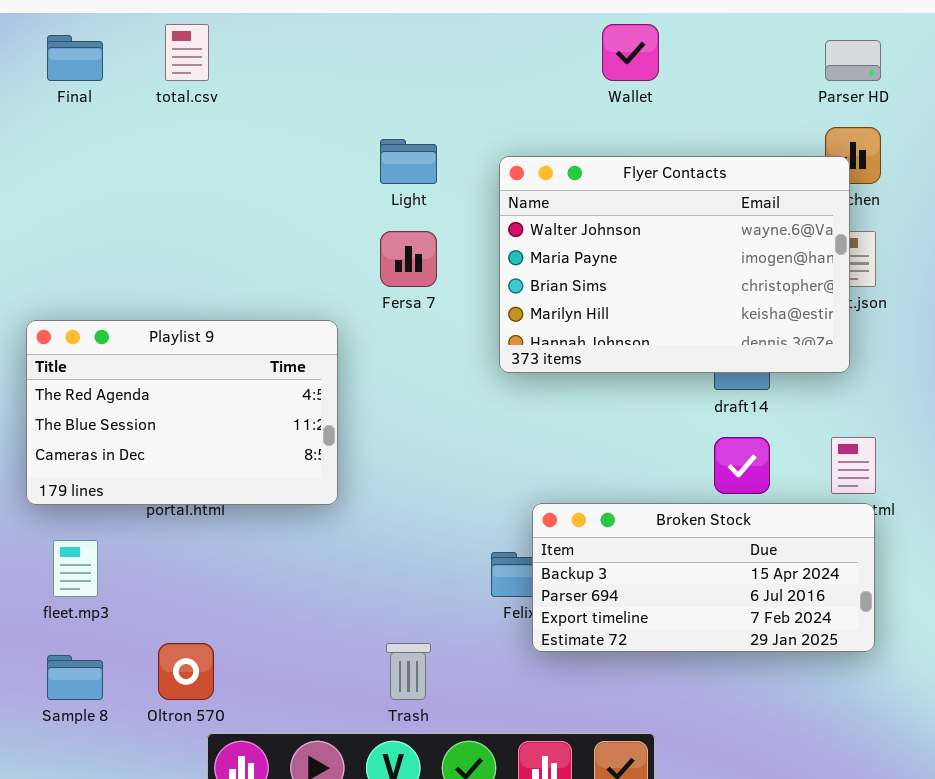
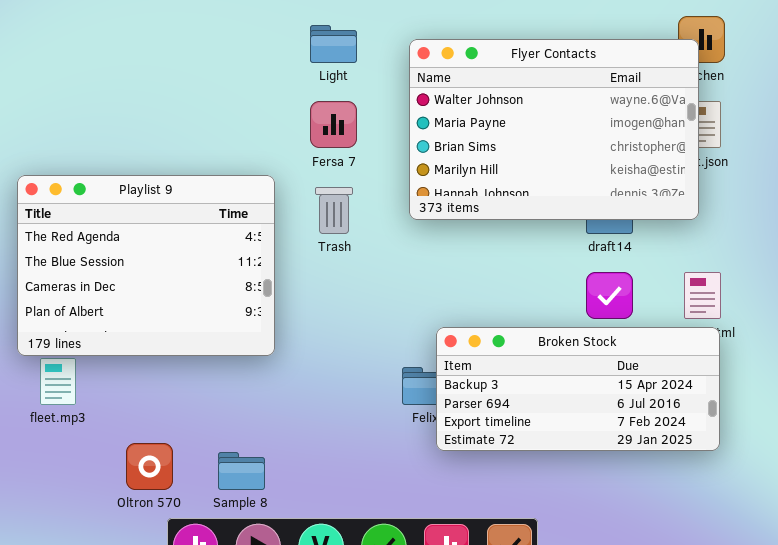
Playlist 9: [26,320,338,505] -> [17,175,275,356], resized
Trash: [386,643,431,700] -> [315,187,353,234], moved
Sample 8: [47,655,103,700] -> [218,452,265,490], moved

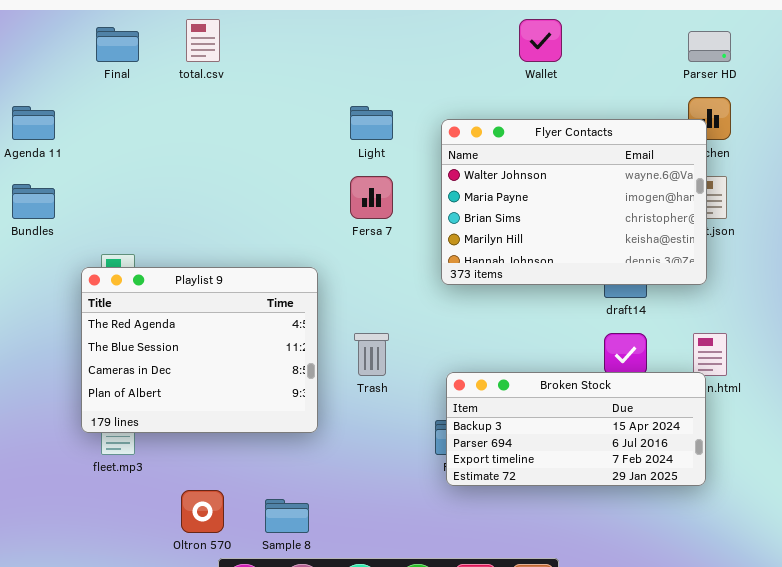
Playlist 9: [17,175,275,356] -> [81,267,318,433], moved
Trash: [315,187,353,234] -> [354,333,389,376], moved
Broken Stock: [436,327,720,451] -> [446,372,706,486], moved

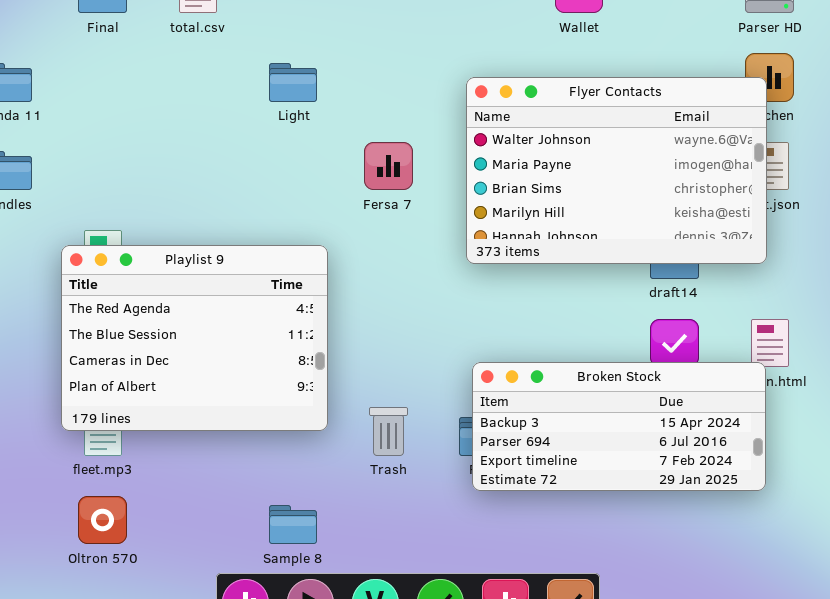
Light: [350,106,393,140] -> [269,63,317,102], moved
Trash: [354,333,389,376] -> [369,407,408,456], moved
Oltron 570: [181,490,224,533] -> [78,496,127,544], moved

